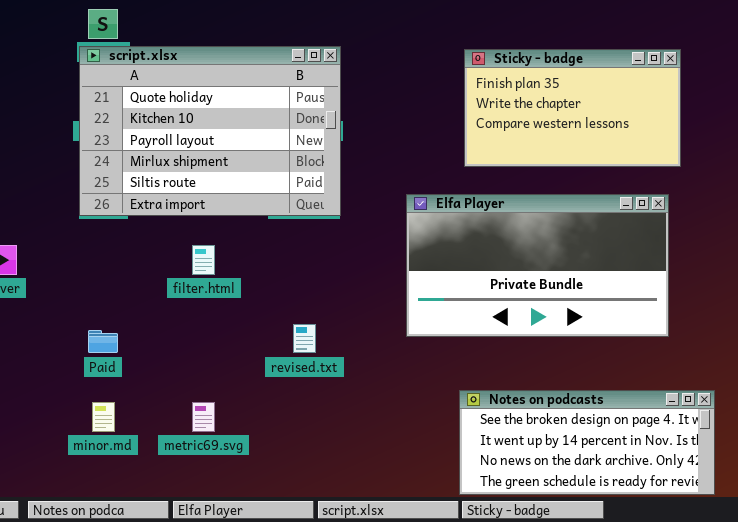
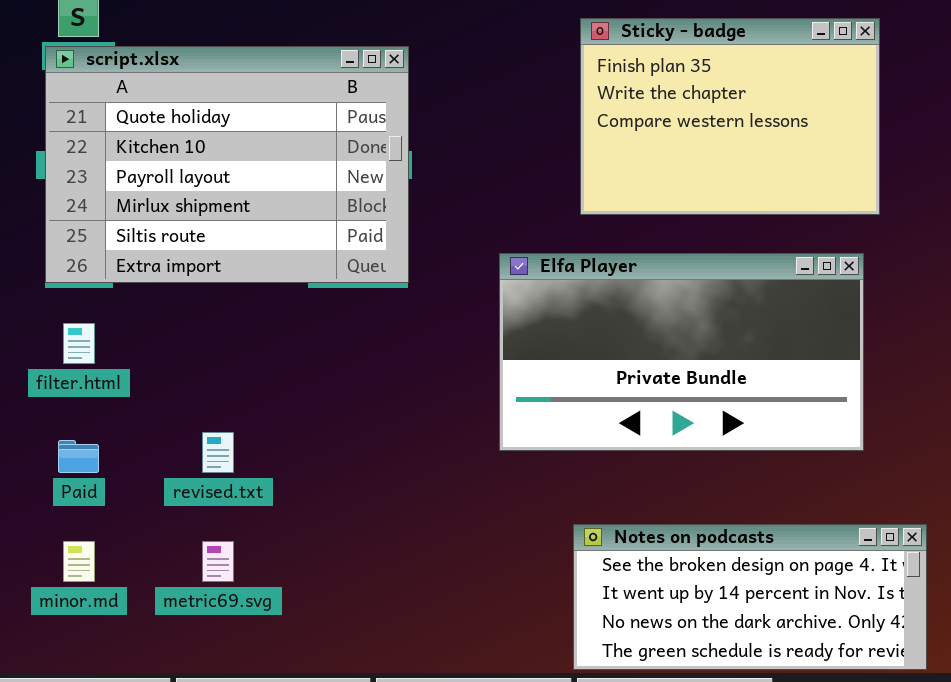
Sticky - badge: [464,49,681,167] -> [580,18,880,215], resized
filter.html: [192,245,215,275] -> [63,323,95,364], moved
revised.txt: [293,324,316,353] -> [202,432,234,473], moved

